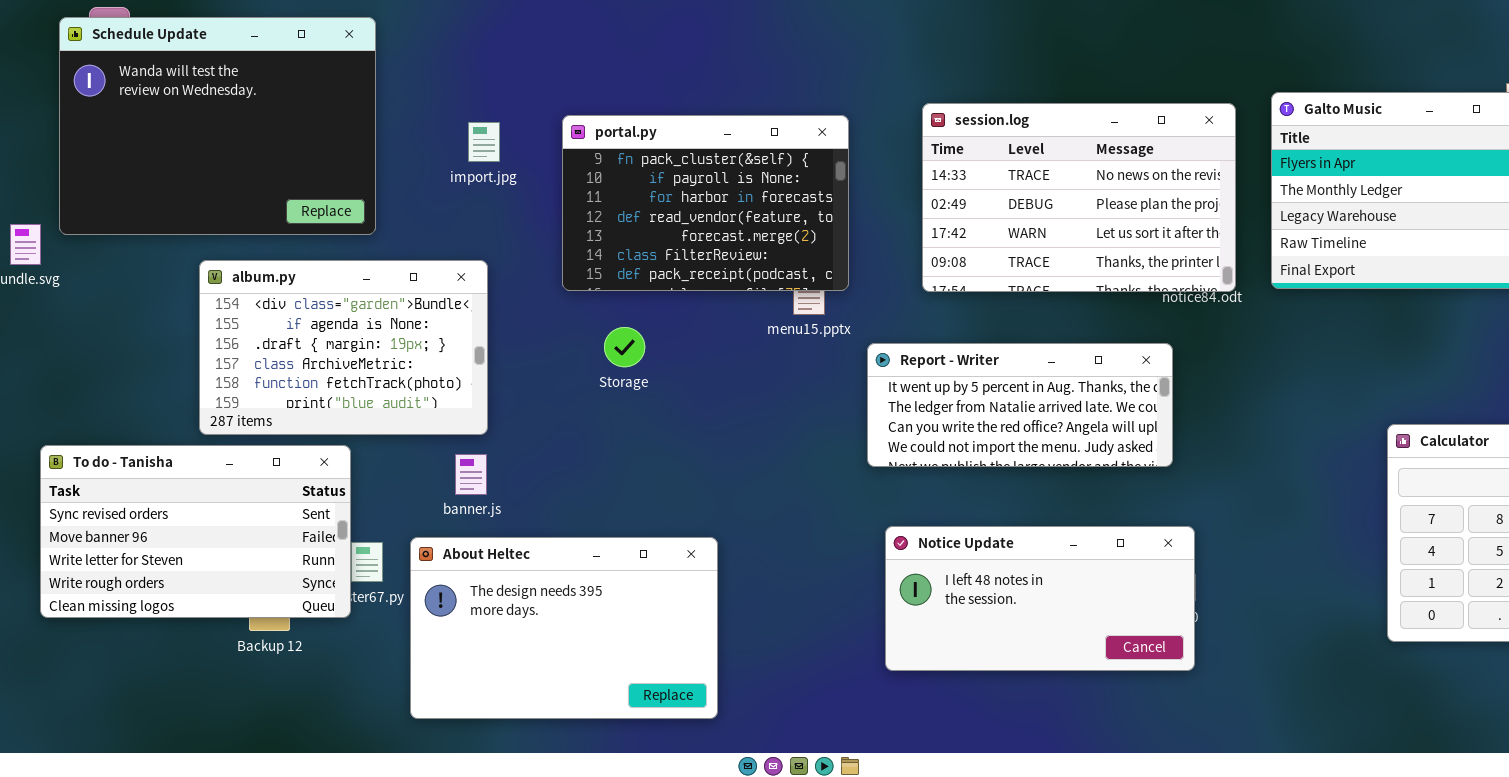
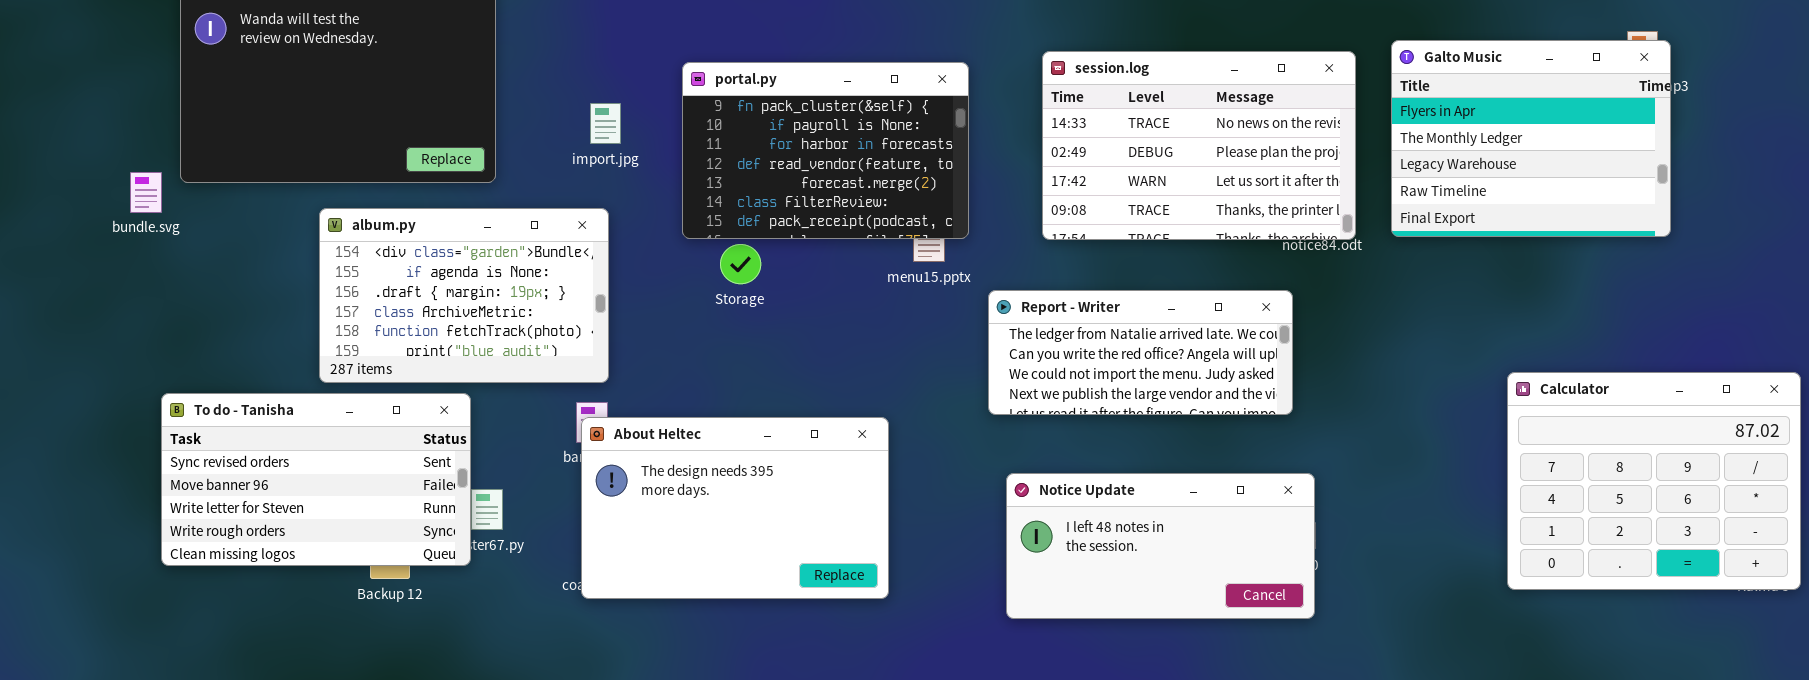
import.jpg: [468,122,500,162] -> [590,103,621,144], moved
Storage: [604,327,645,367] -> [720,244,761,284], moved
Report - Writer: [867,343,1173,467] -> [988,290,1293,415], scrolled down 1 row
About Heltec: [410,537,718,719] -> [581,417,889,599], moved

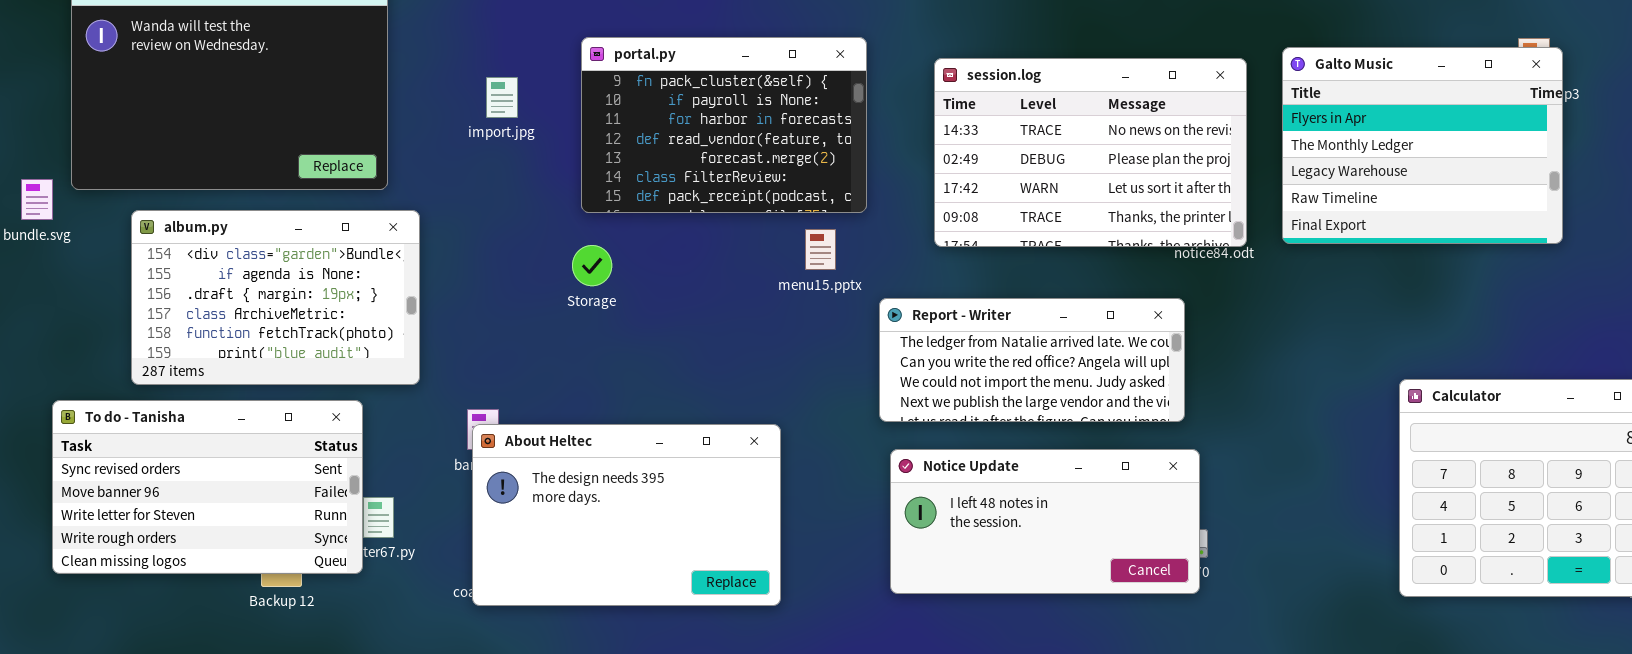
portal.py: [682,62,969,239] -> [581,37,867,213], moved
import.jpg: [590,103,621,144] -> [486,77,518,118], moved
album.py: [319,208,609,383] -> [131,210,420,385], moved
Storage: [720,244,761,284] -> [572,245,612,286], moved
Notice Update: [1006,473,1315,619] -> [890,449,1200,594], moved

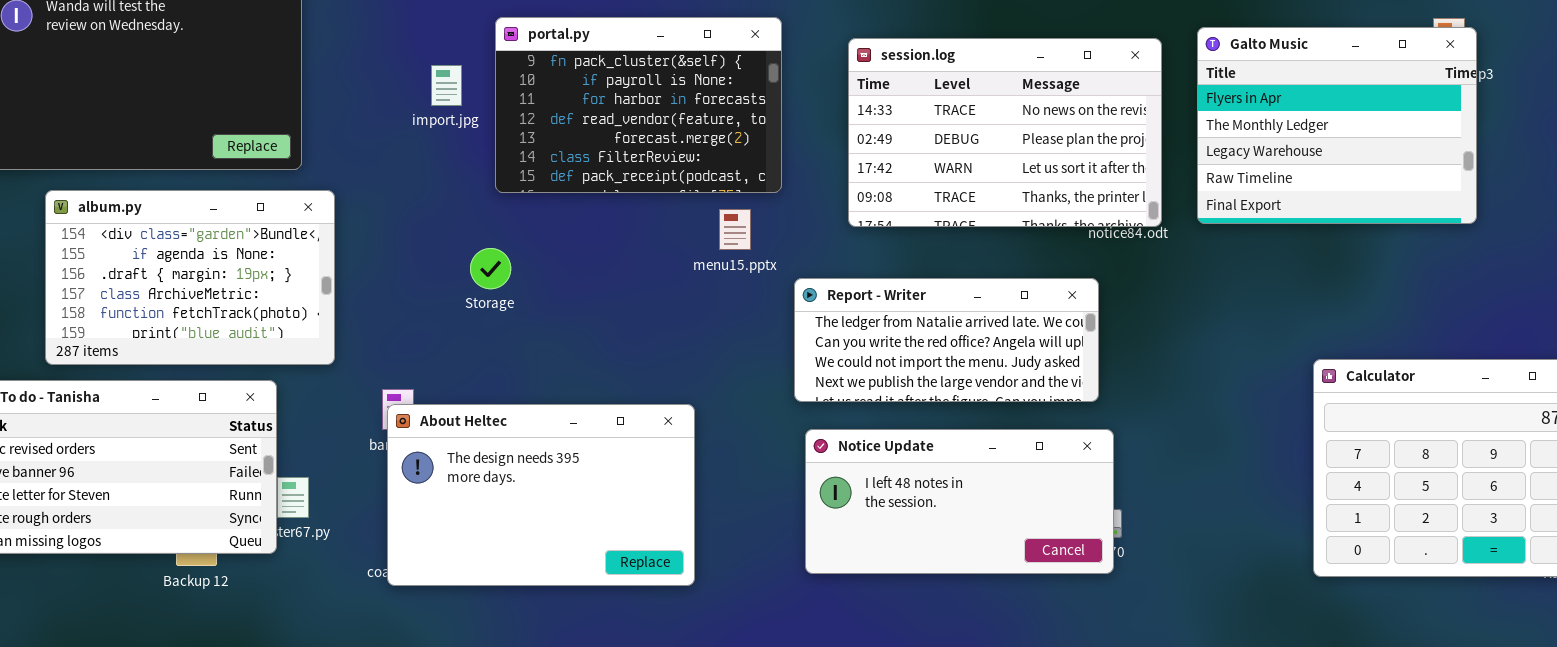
import.jpg: [486,77,518,118] -> [431,65,462,106], moved
Storage: [572,245,612,286] -> [470,248,511,289], moved

